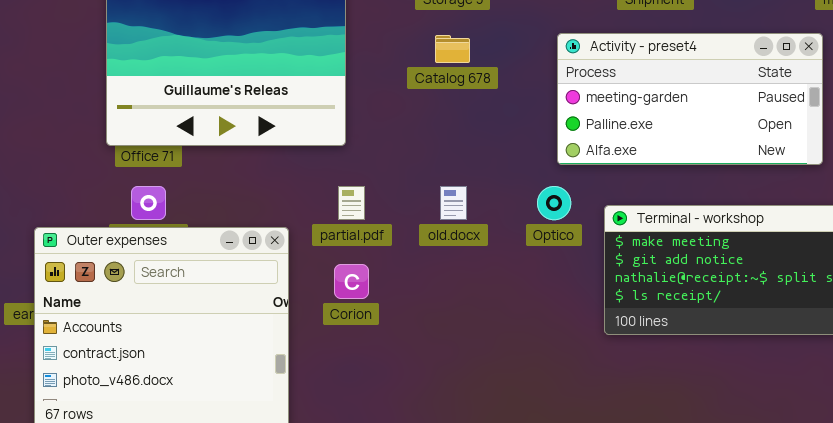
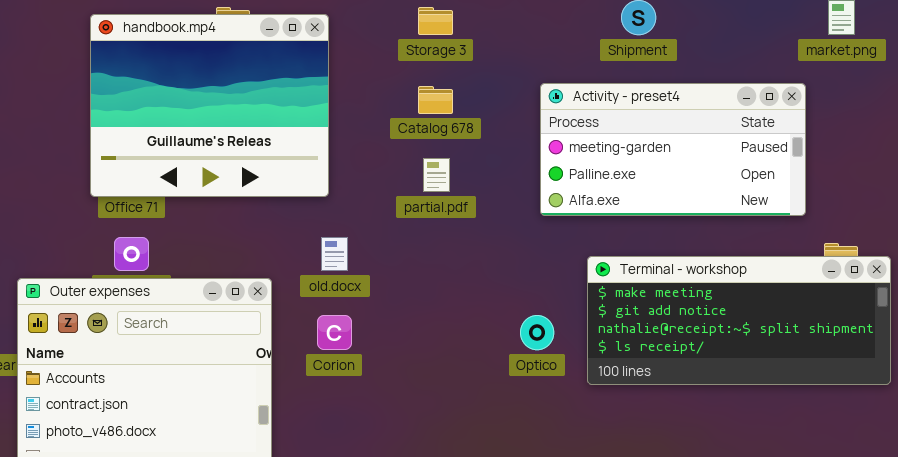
partial.pdf: [338,186,365,220] -> [423,158,450,192], moved
old.docx: [440,186,467,220] -> [321,237,348,271], moved
Optico: [537,186,571,220] -> [520,315,554,350], moved

